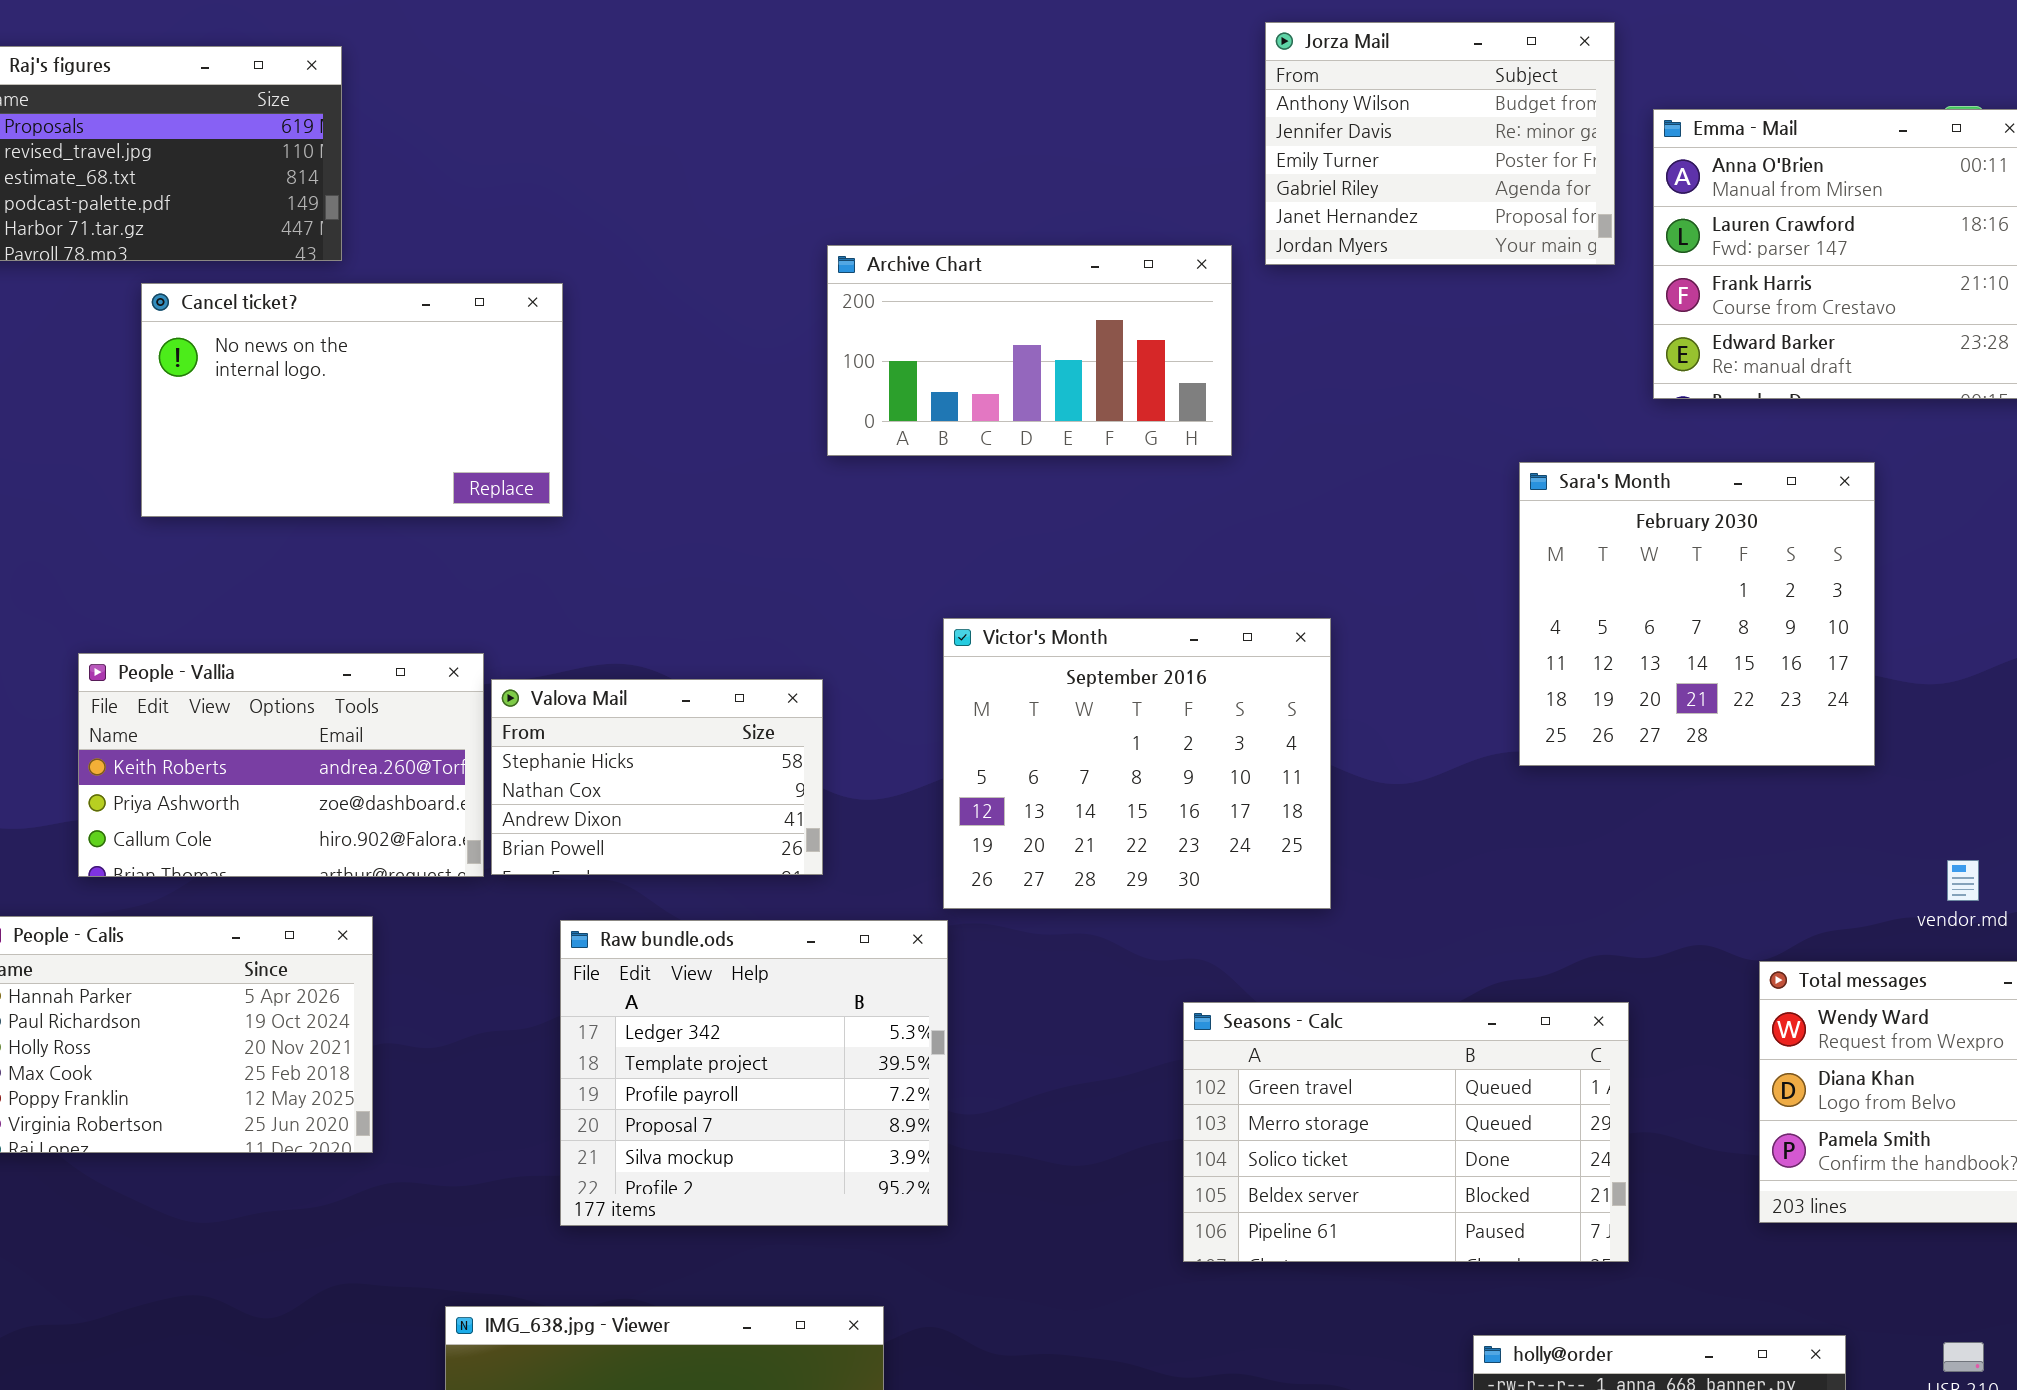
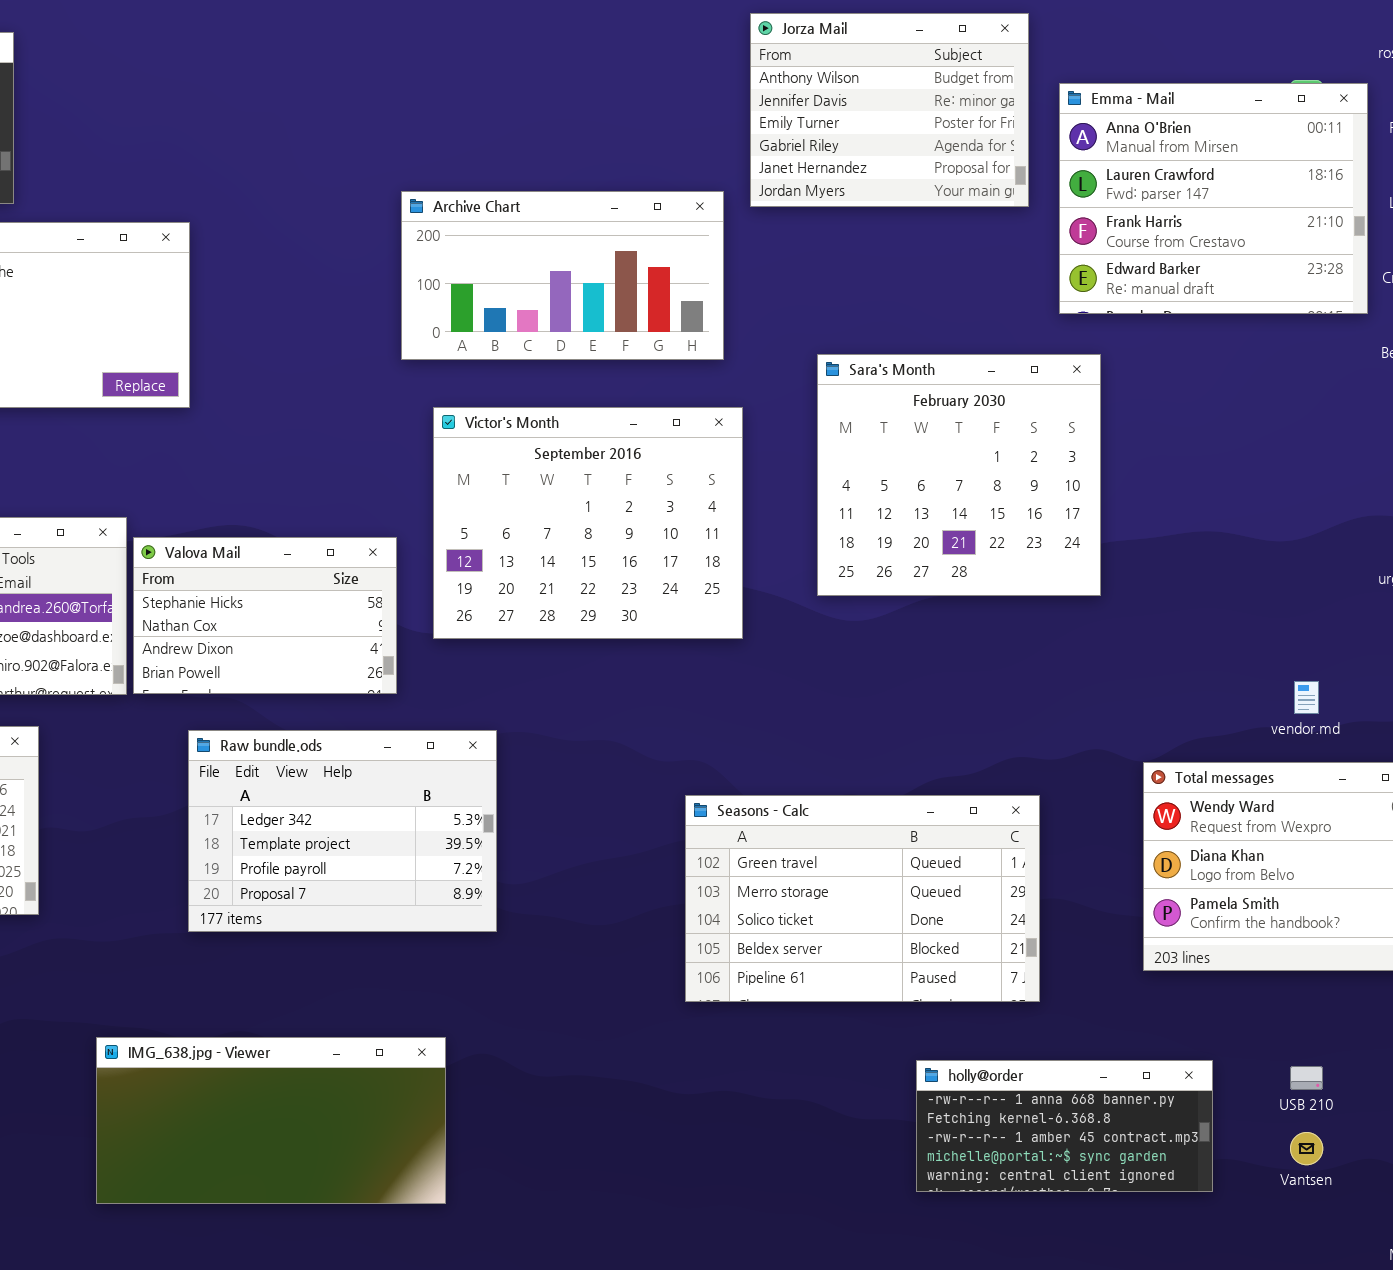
Sara's Month: [1519,462,1875,766] -> [817,354,1101,596], moved
Victor's Month: [943,618,1331,909] -> [433,407,743,639], moved
Raw bundle.ods: [560,920,948,1226] -> [188,730,497,932], resized

